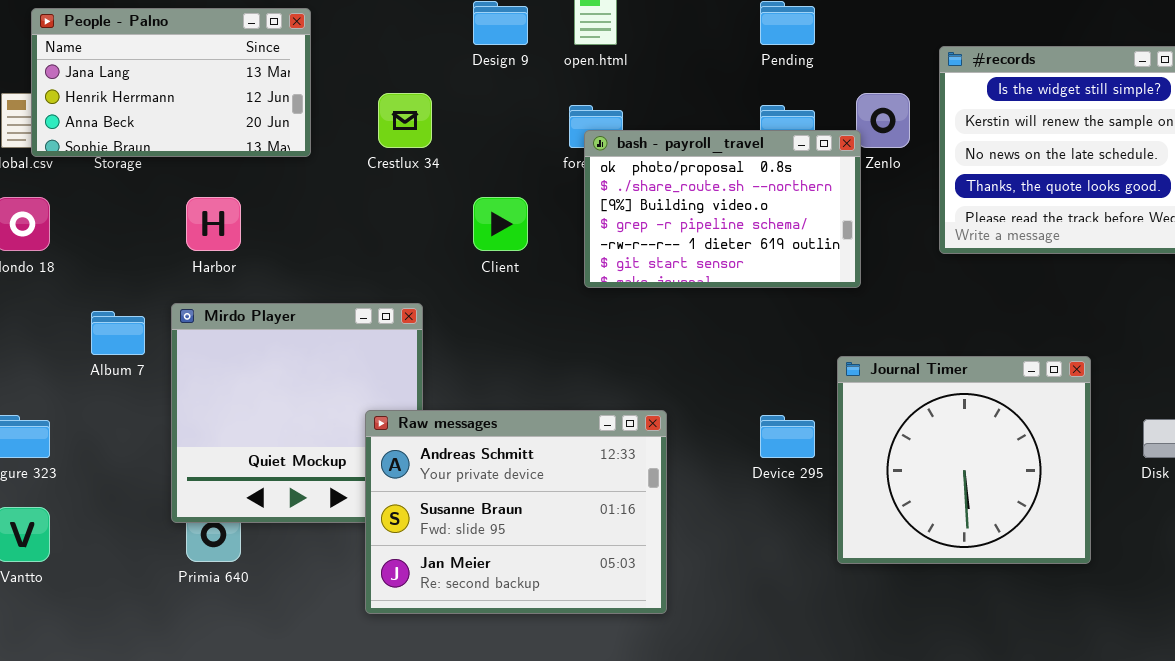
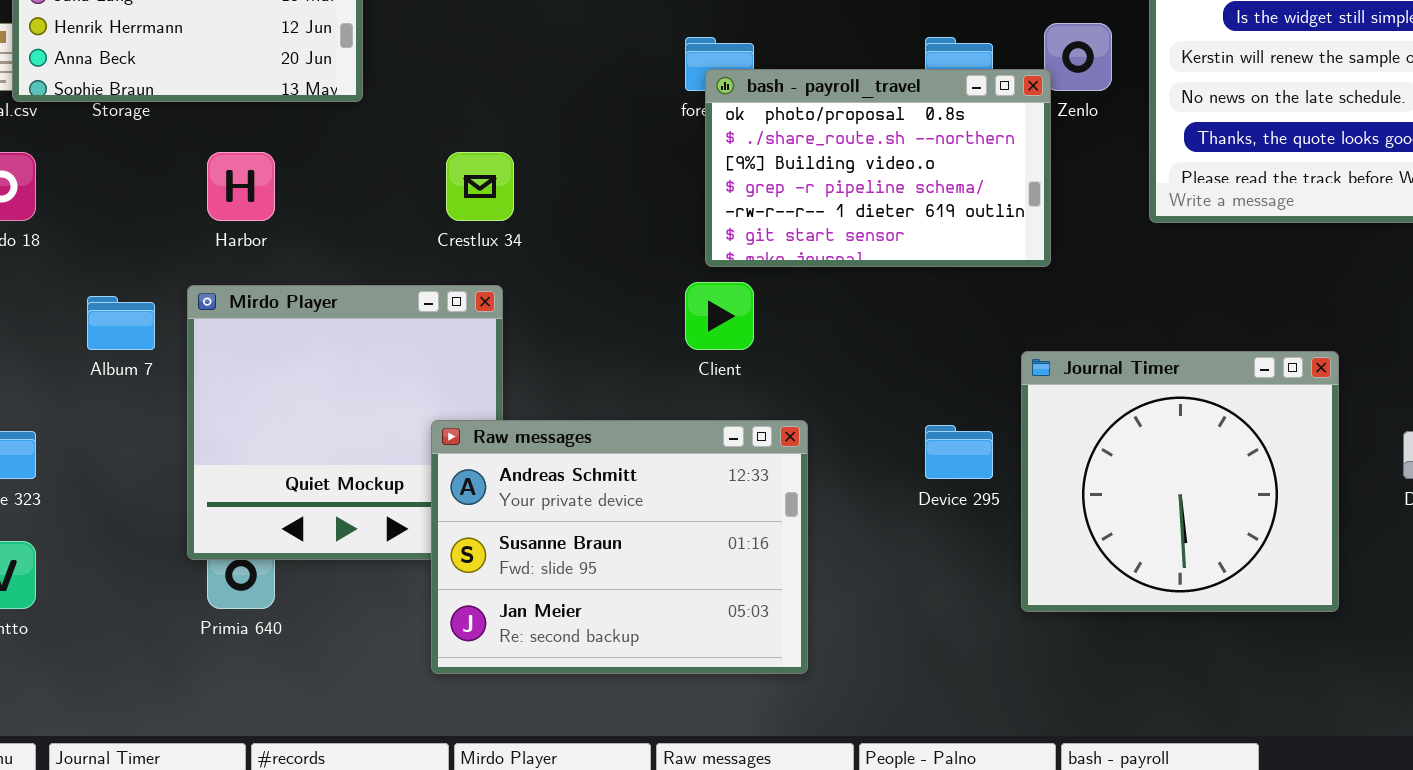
Crestlux 34: [378,93,432,148] -> [446,152,514,221], moved
Client: [473,197,528,251] -> [685,282,754,350], moved

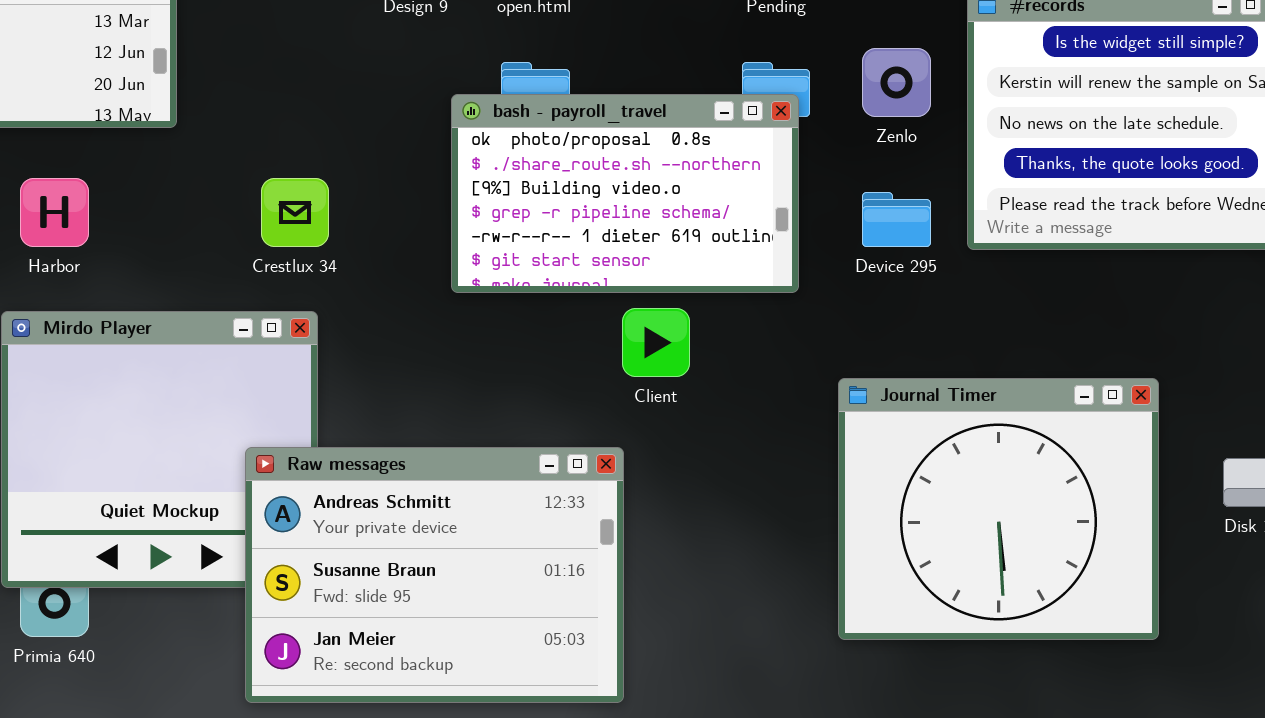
bash - payroll_travel: [705,69,1051,267] -> [451,94,799,293], moved
Client: [685,282,754,350] -> [622,308,690,377], moved
Device 295: [925,425,993,479] -> [862,192,931,247], moved

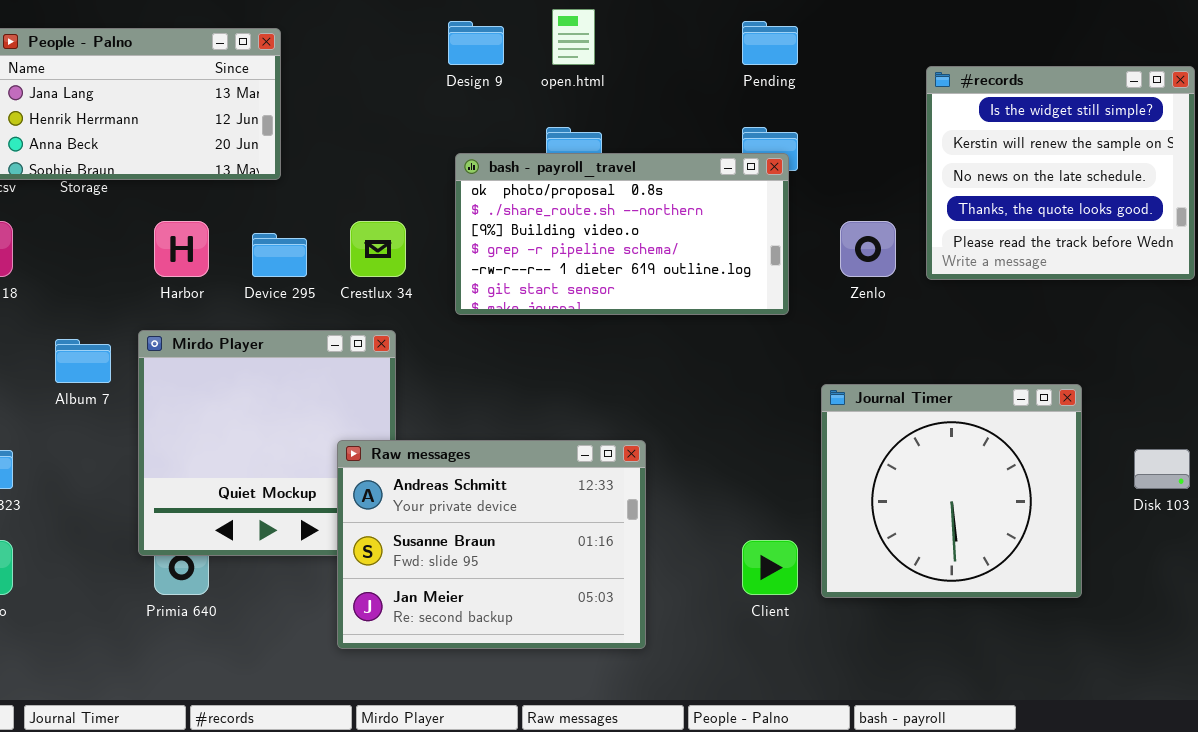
Zenlo: [862,48,931,117] -> [840,221,896,277], moved
bash - payroll_travel: [451,94,799,293] -> [455,153,789,315], resized
Device 295: [862,192,931,247] -> [252,233,307,277], moved
Client: [622,308,690,377] -> [742,540,798,595], moved

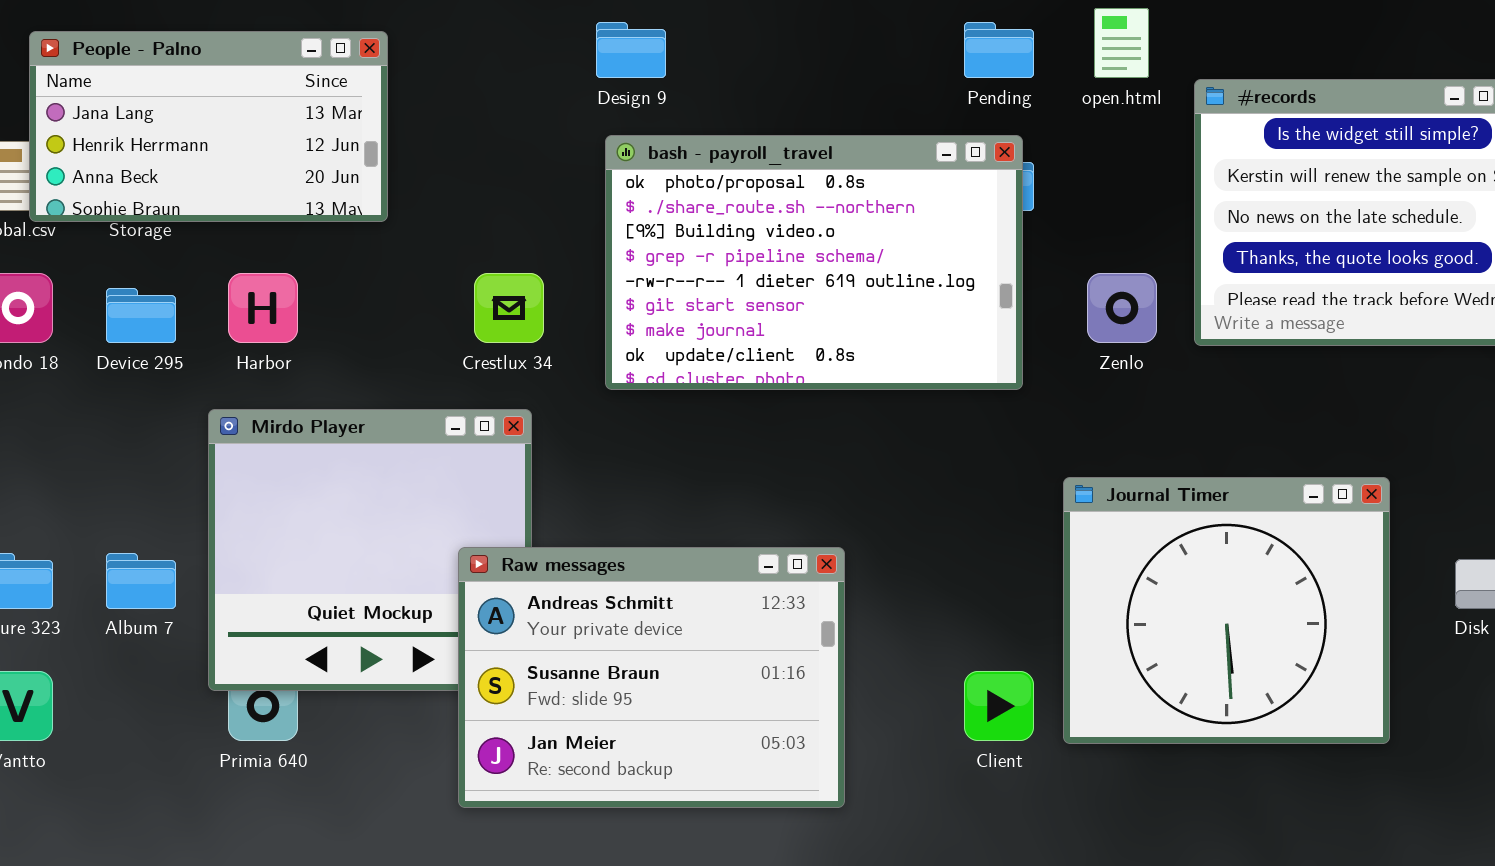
open.html: [552,9,595,65] -> [1094,8,1149,78], moved
bash - payroll_travel: [455,153,789,315] -> [605,135,1023,390], resized
Device 295: [252,233,307,277] -> [106,288,176,343], moved
Album 7: [55,339,111,383] -> [106,553,176,609], moved

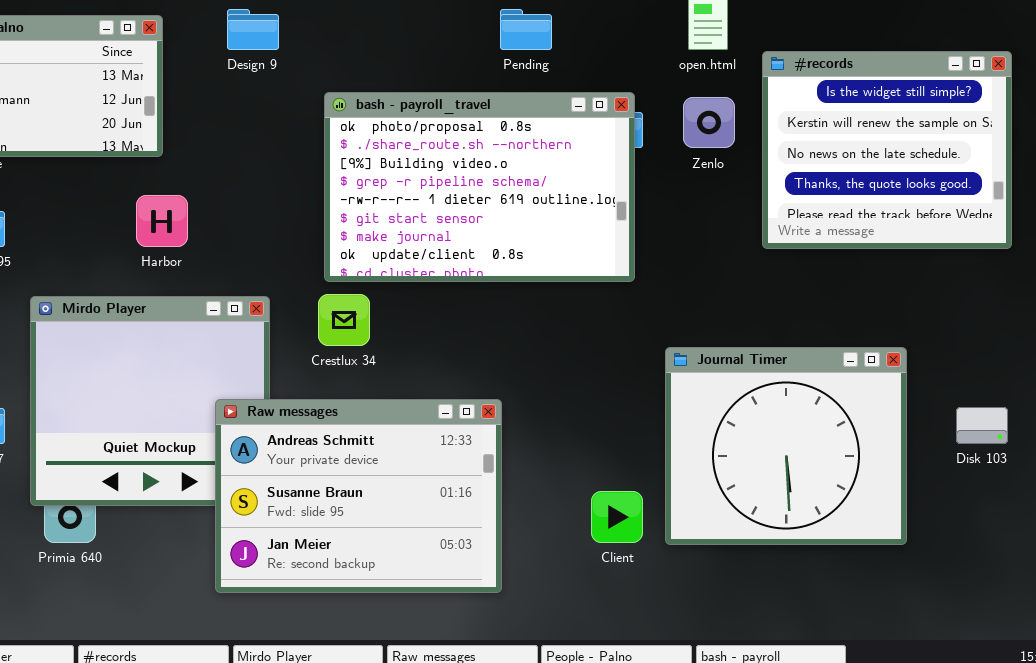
Design 9: [596,22,666,78] -> [227,9,279,50], moved
Pending: [964,22,1034,78] -> [500,9,552,50], moved
Harbor: [228,273,298,343] -> [136,195,188,247], moved
Crestlux 34: [474,273,544,343] -> [318,294,370,346], moved
Zenlo: [1087,273,1157,343] -> [683,97,735,148], moved

